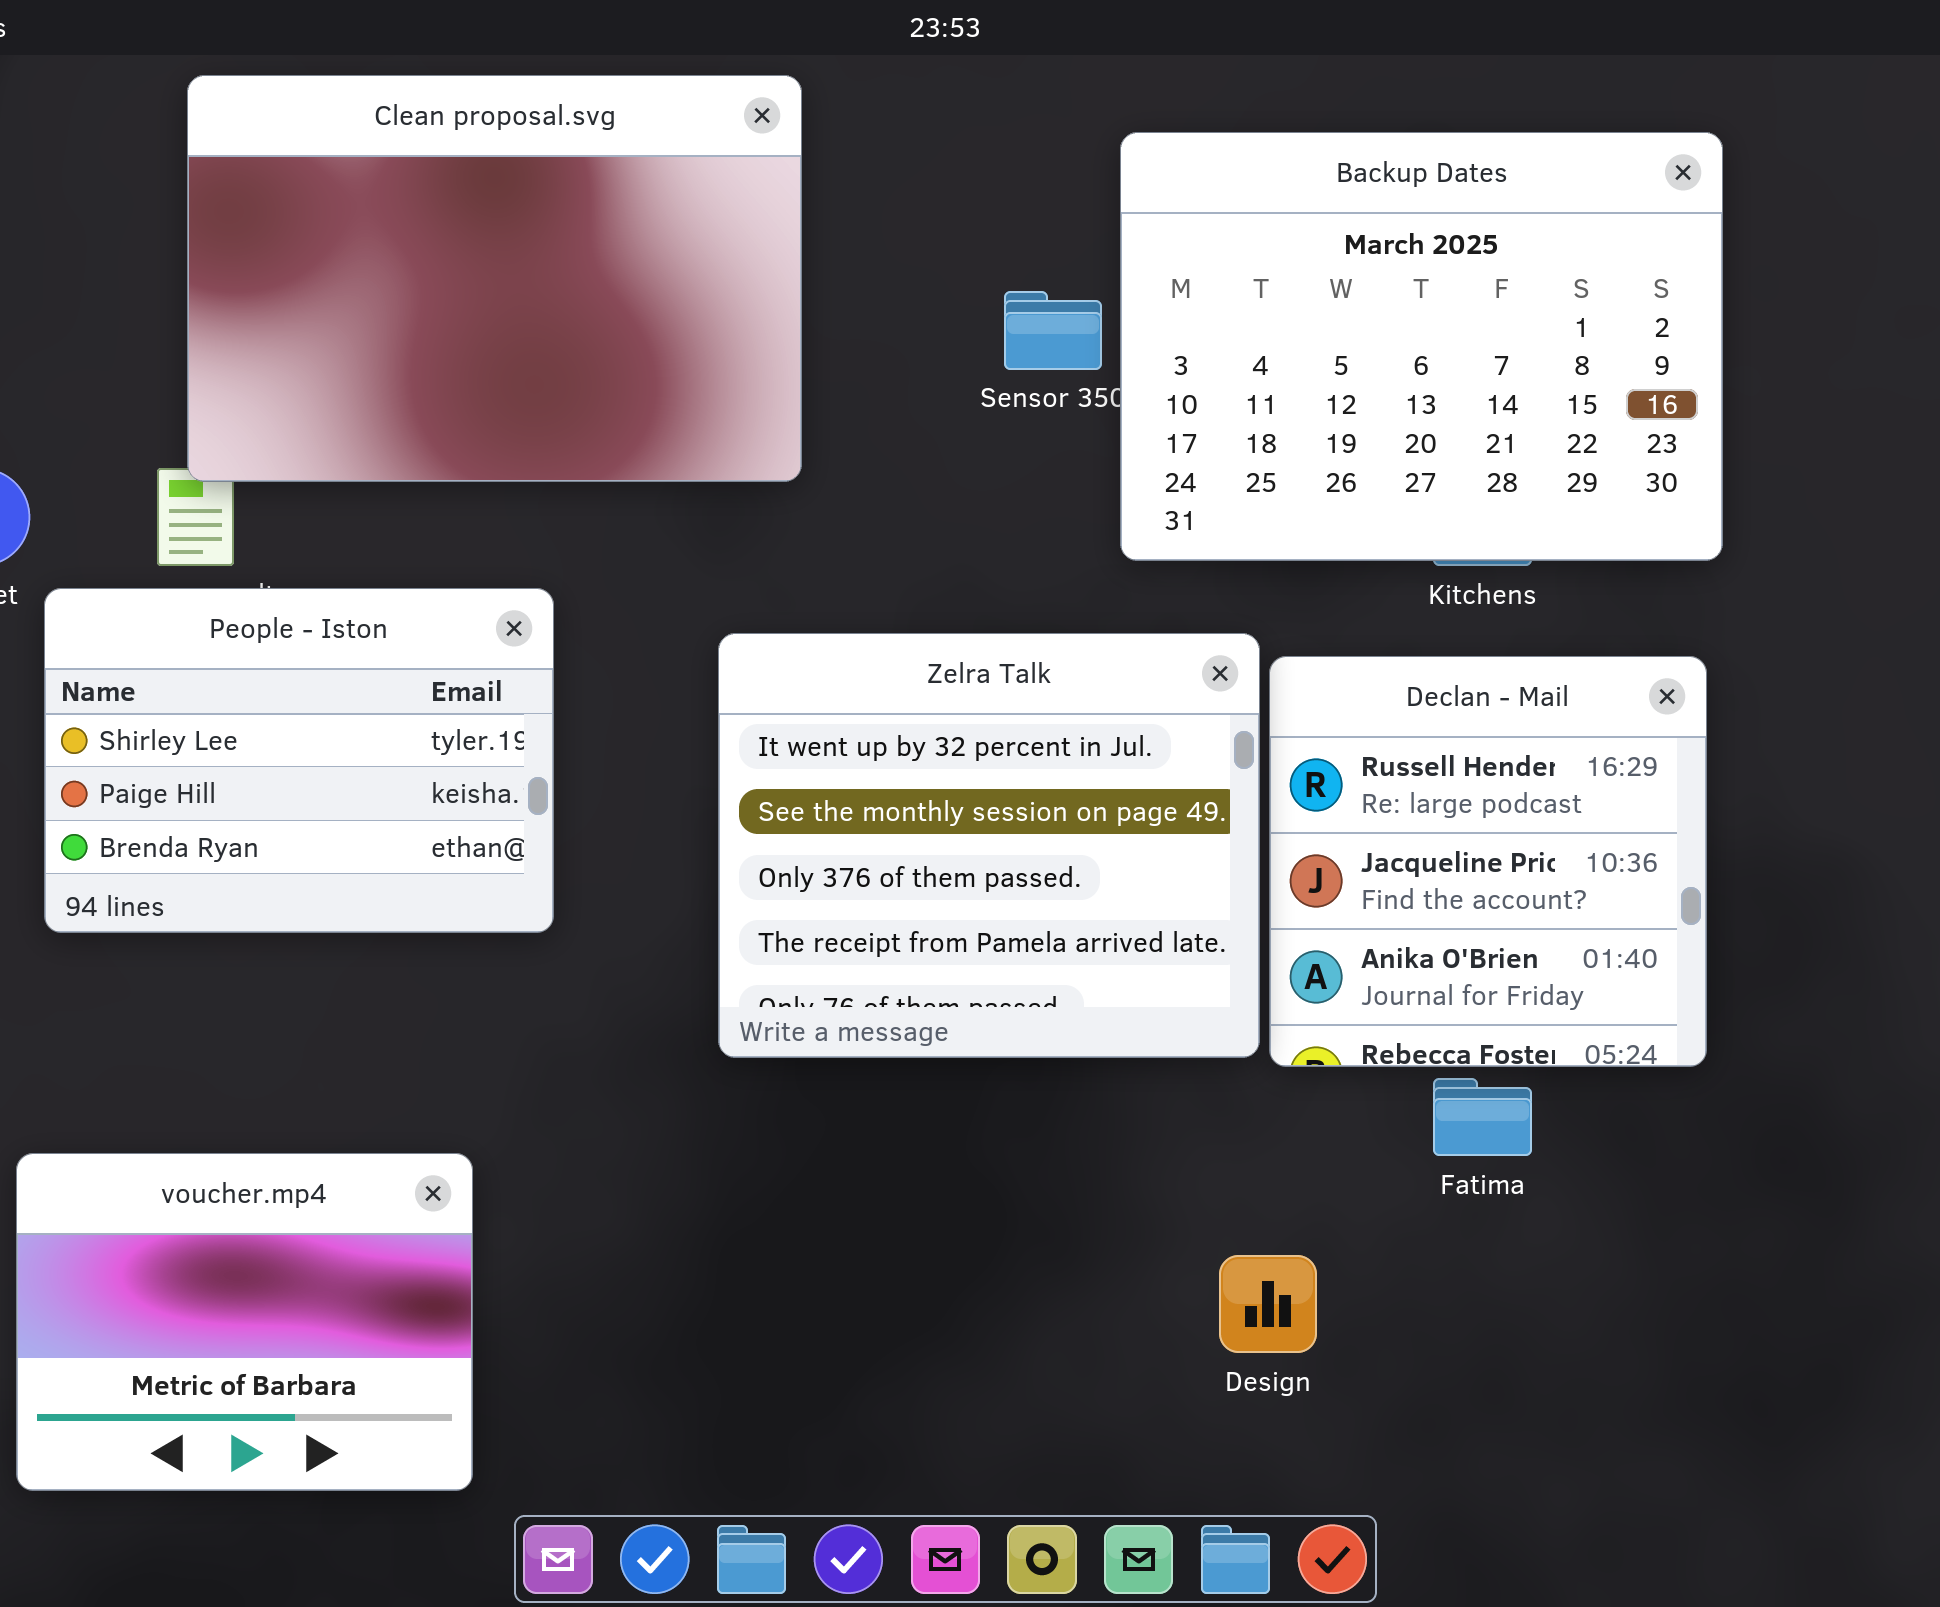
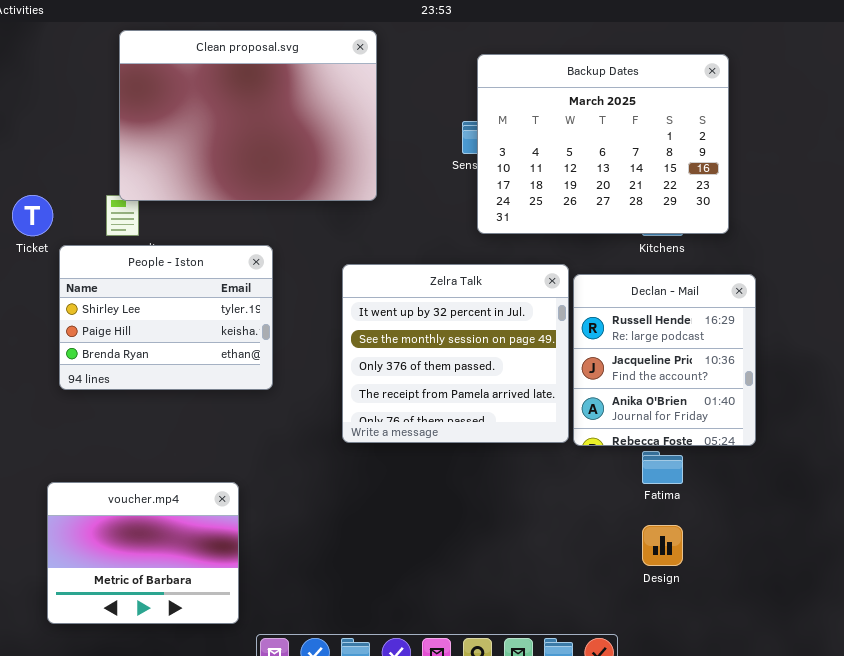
Backup Dates: [1120,132,1723,561] -> [477,54,729,234], moved
Design: [1219,1255,1317,1353] -> [642,525,683,566], moved

